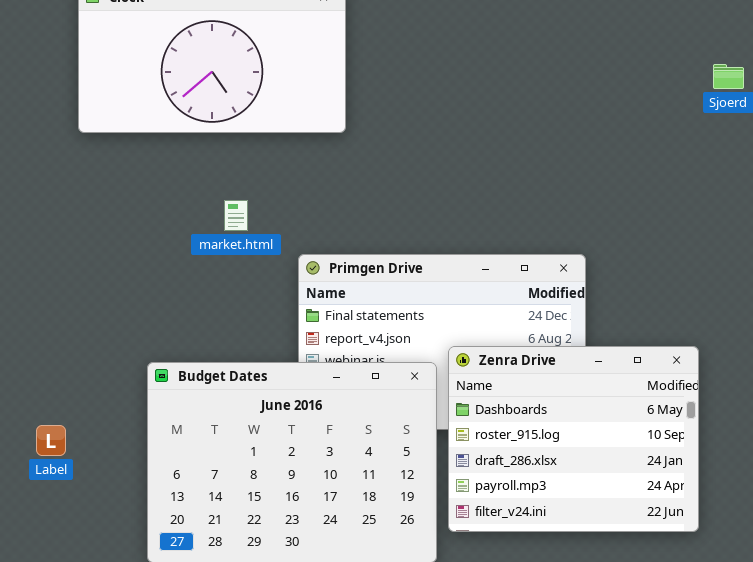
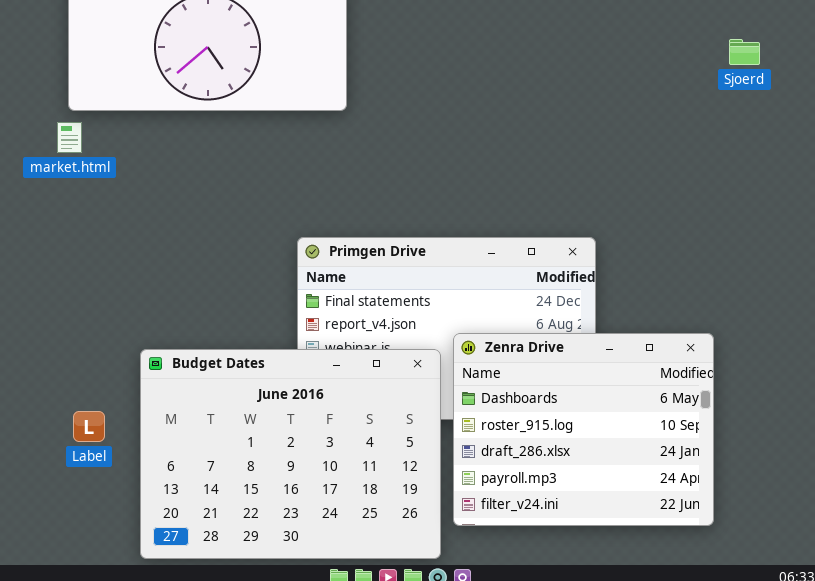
market.html: [224,200,248,231] -> [57,122,82,153], moved
Label: [36,425,66,456] -> [73,411,105,442], moved

